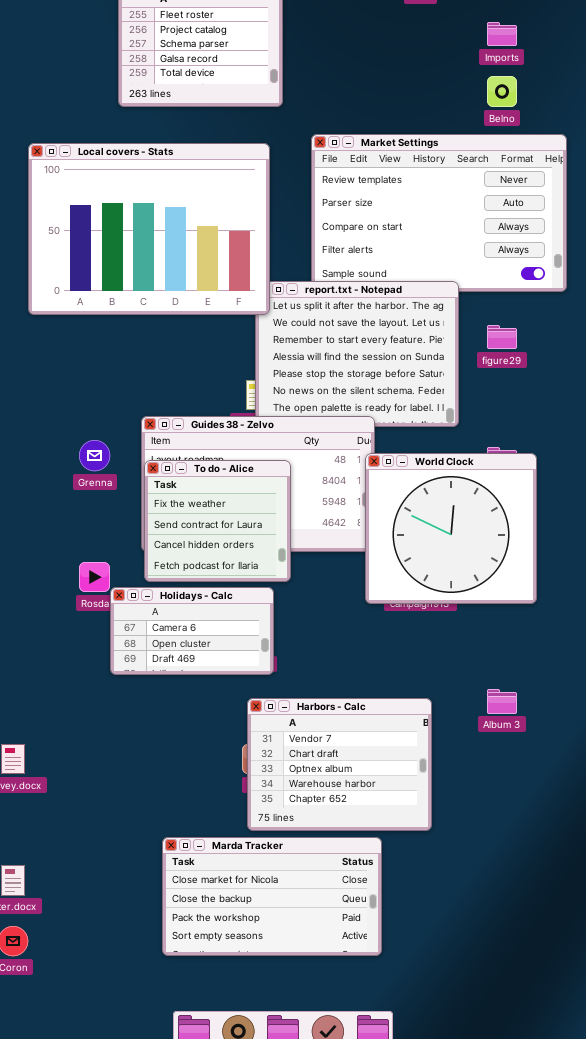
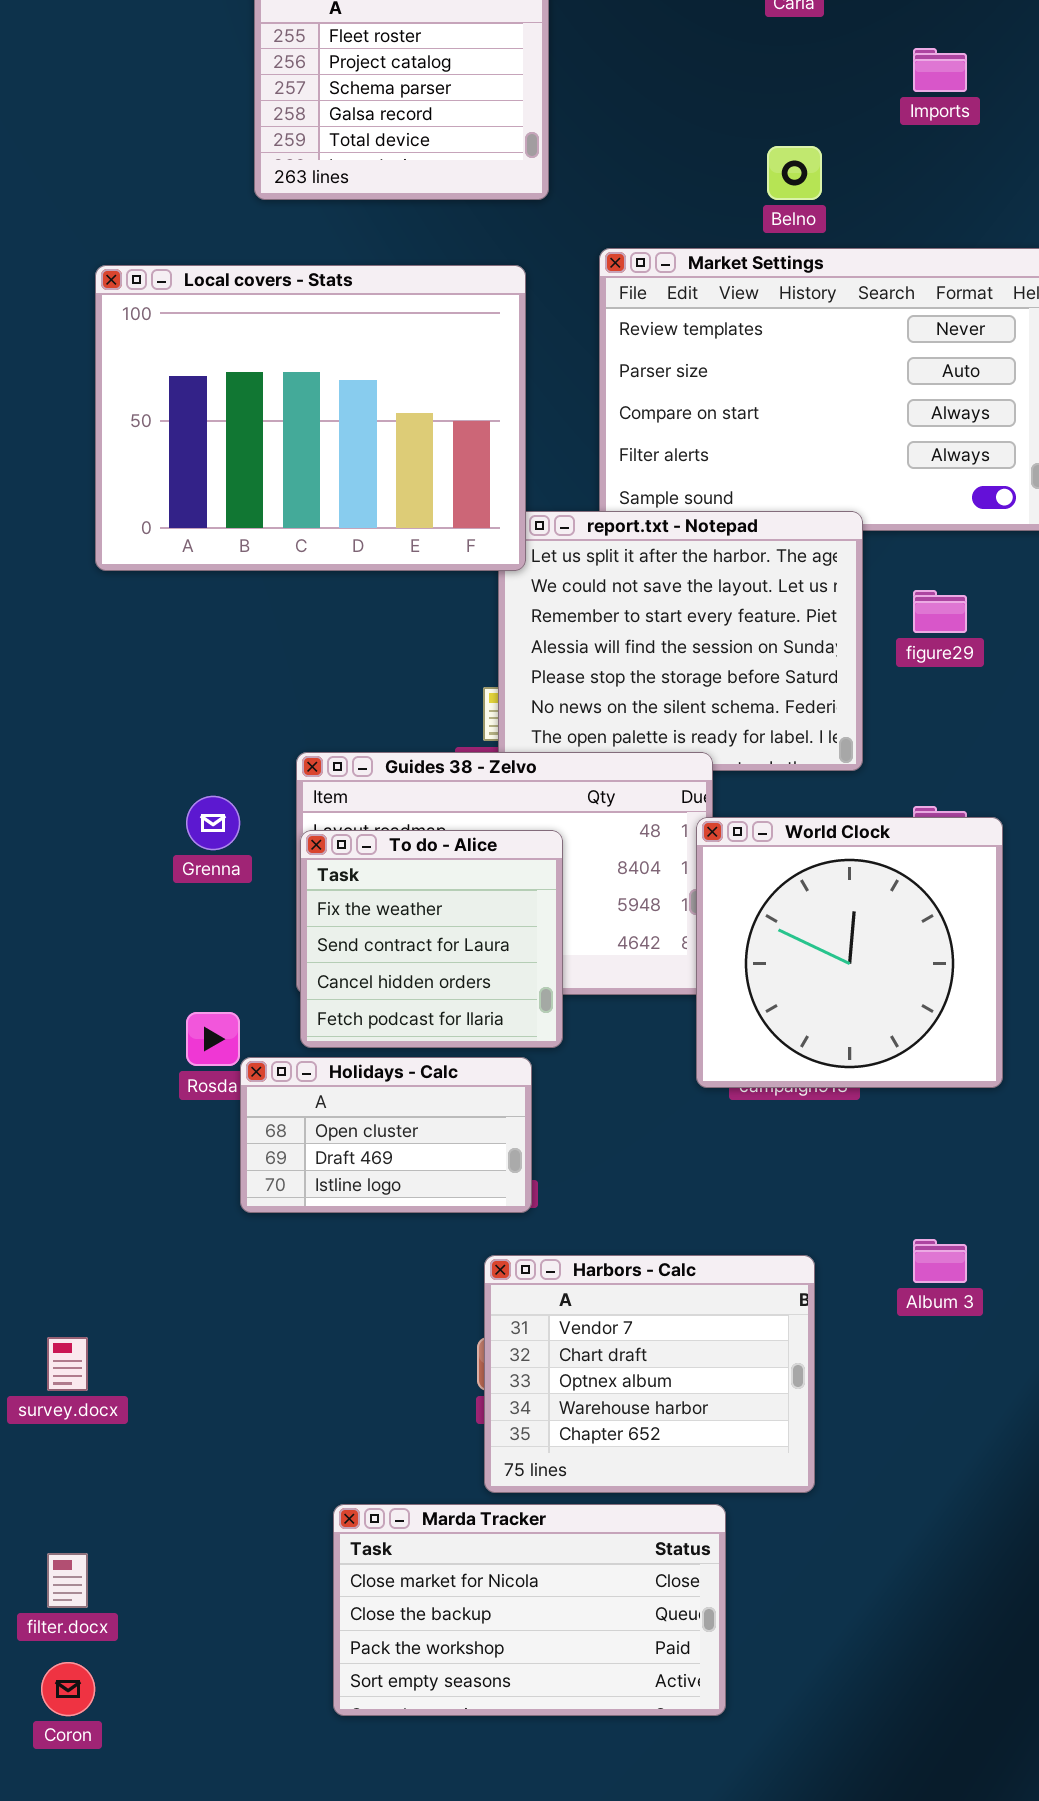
Belno: [487,76,517,107] -> [767,146,822,200], moved
Holidays - Calc: [110,587,274,675] -> [240,1057,532,1213], scrolled down 1 row

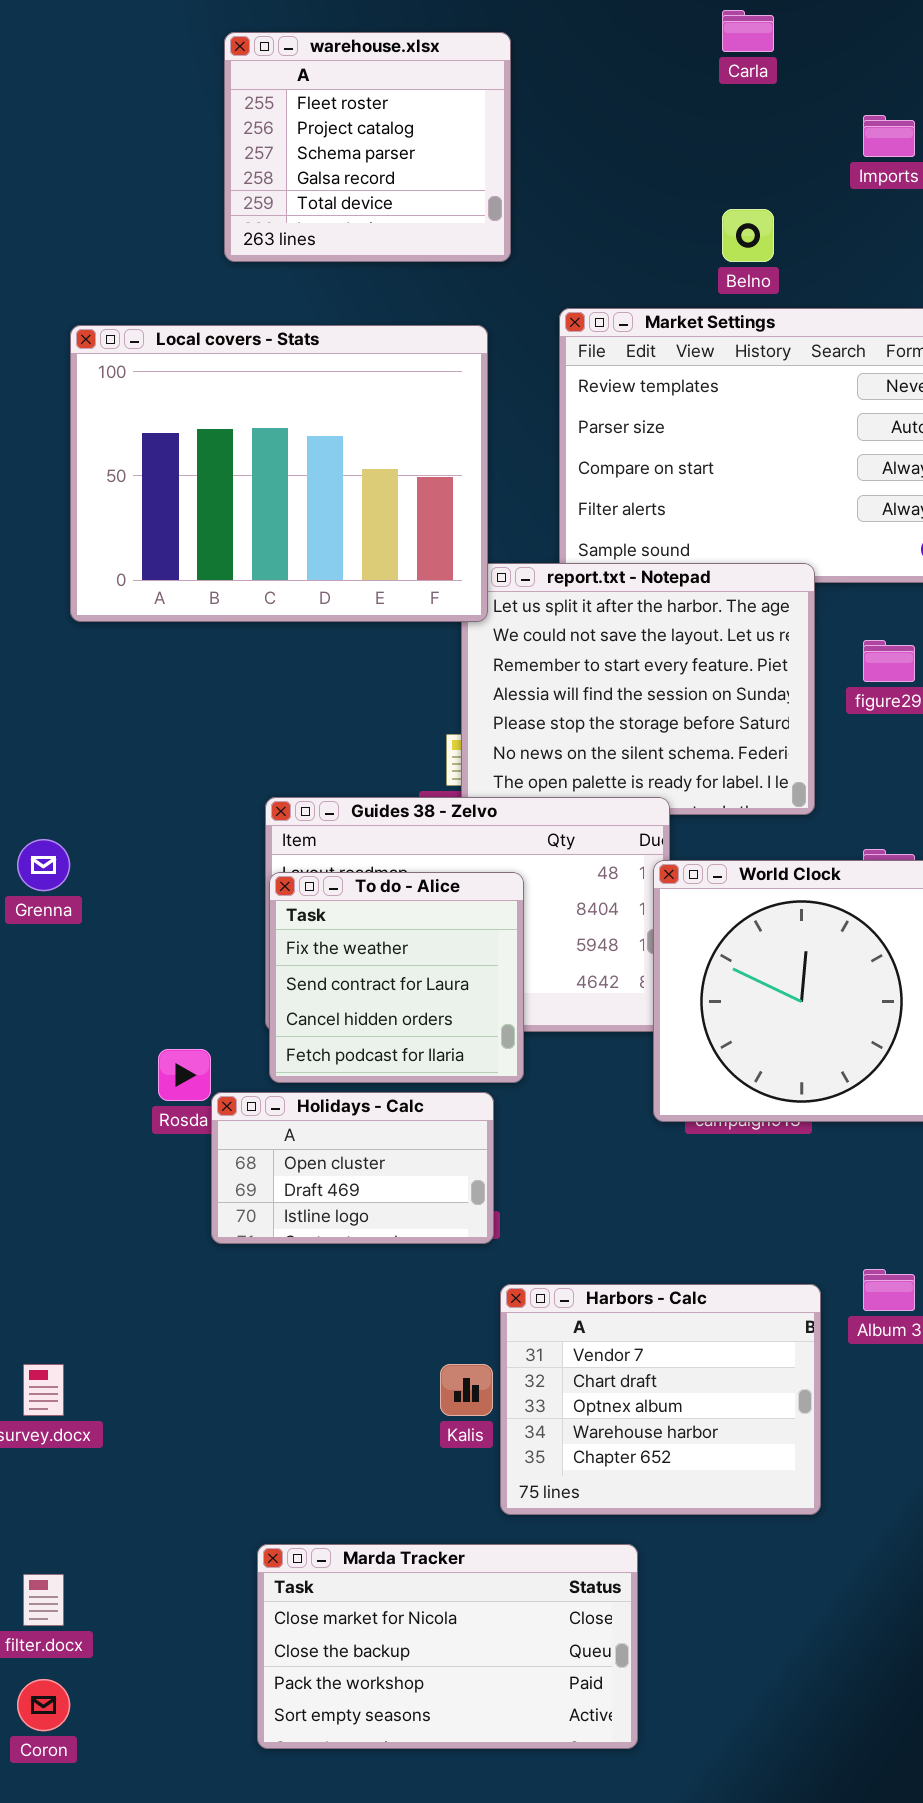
Grenna: [186,796,240,850] -> [17,839,70,891], moved
Harbors - Calc: [484,1255,815,1493] -> [500,1284,821,1515], moved
Marda Tracker: [333,1504,726,1716] -> [257,1544,638,1749], moved

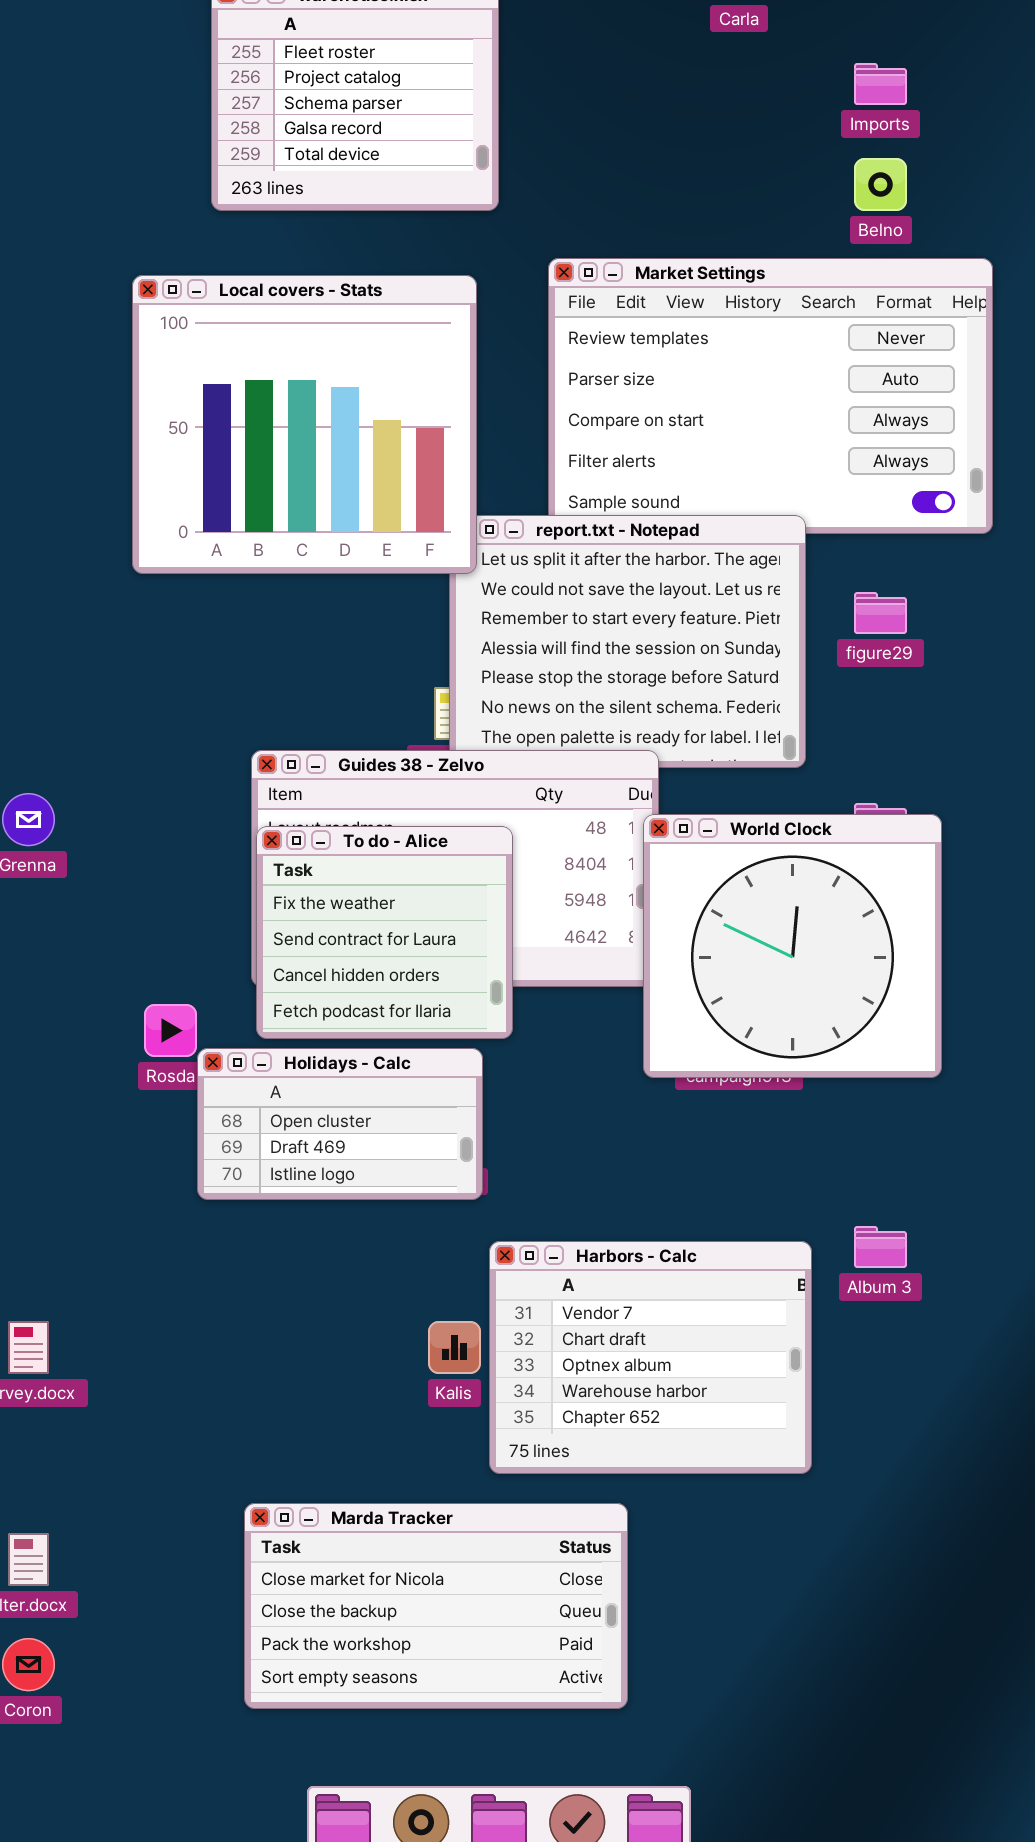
Belno: [722,209,774,262] -> [854,158,907,211], moved
Local covers - Stats: [70,325,488,622] -> [132,275,477,574], resized

